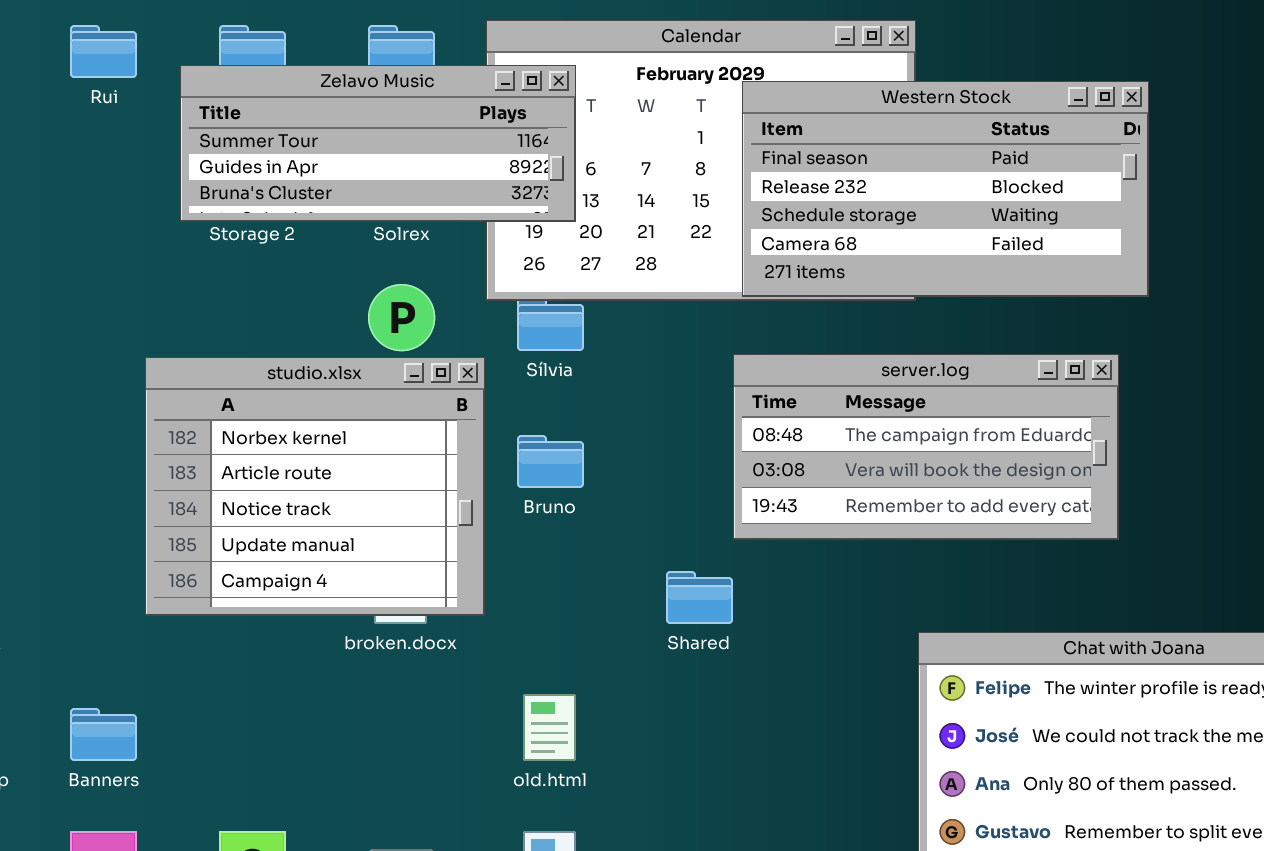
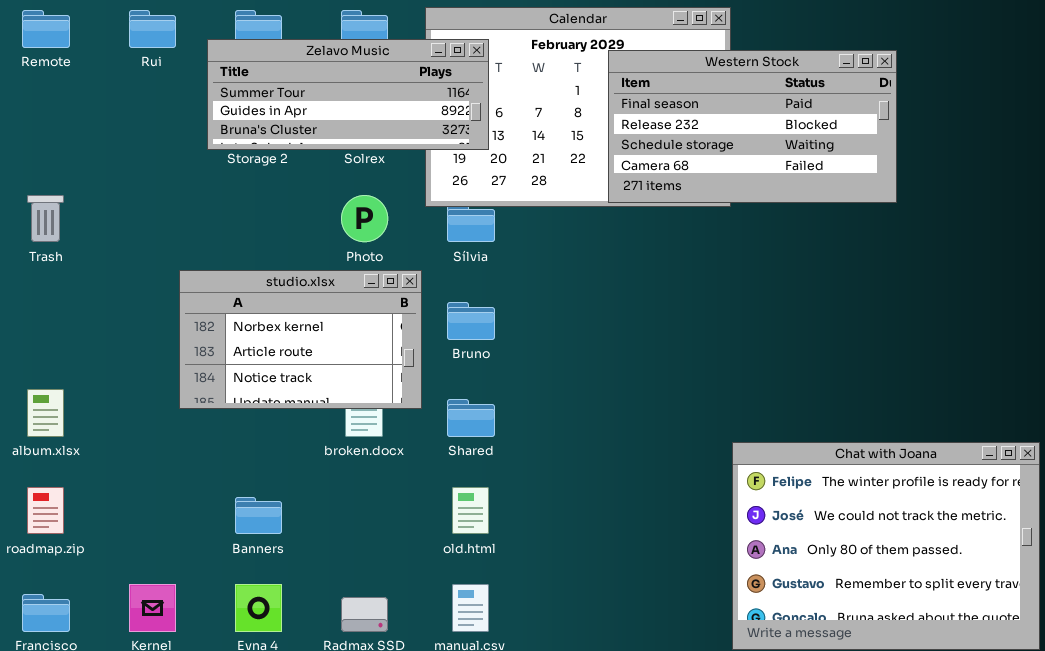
server.log: [733,354,1119,540] -> none, closed
studio.xlsx: [145,357,485,616] -> [179,270,422,409], moved, resized
Shared: [666,571,733,624] -> [447,399,495,437], moved
Banners: [70,708,137,761] -> [235,497,282,534], moved

